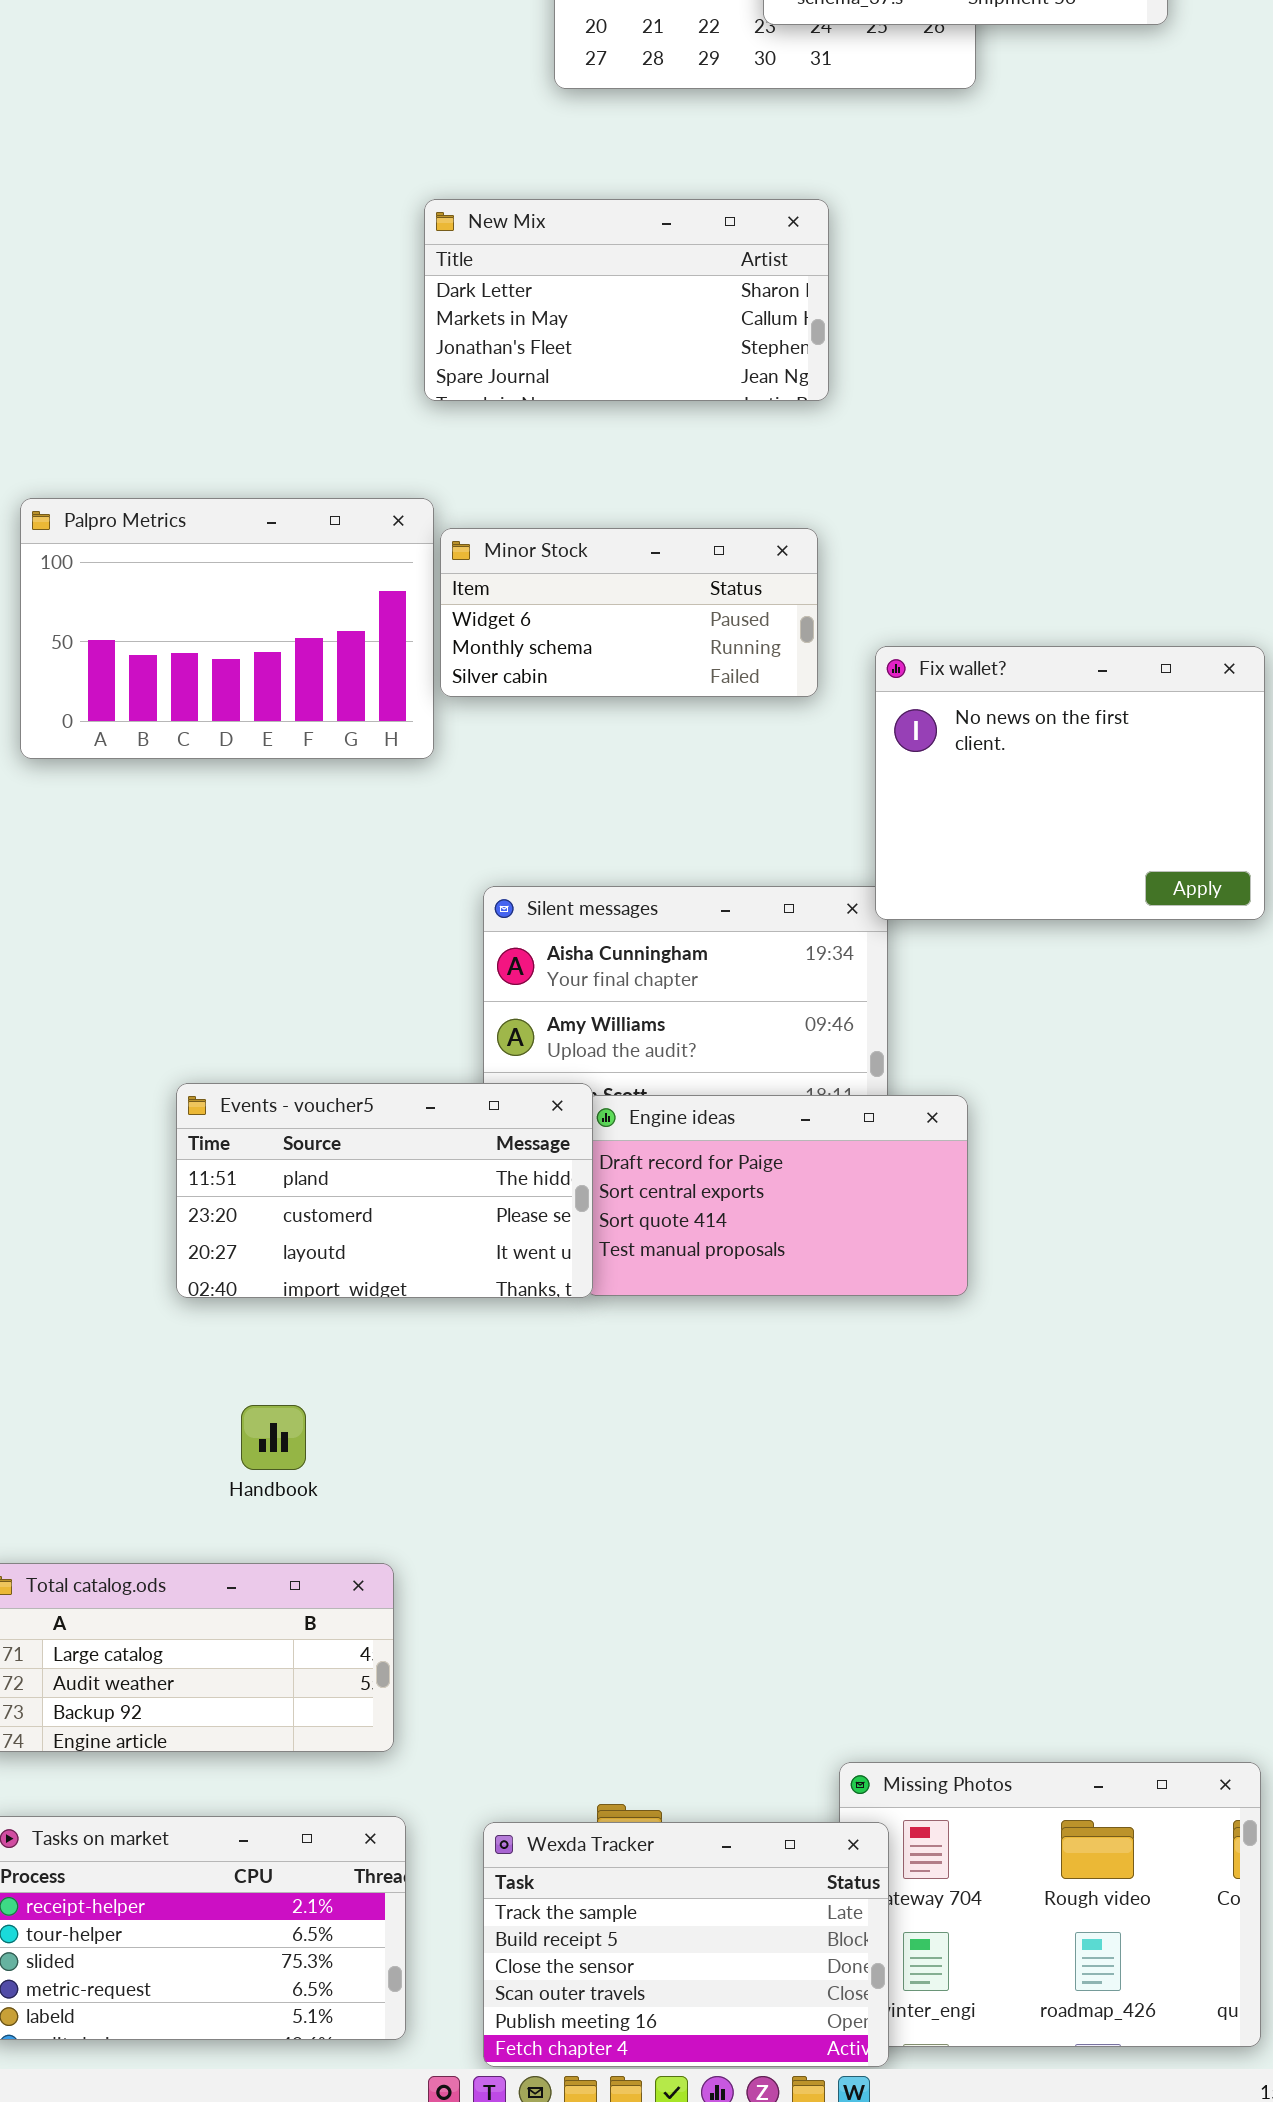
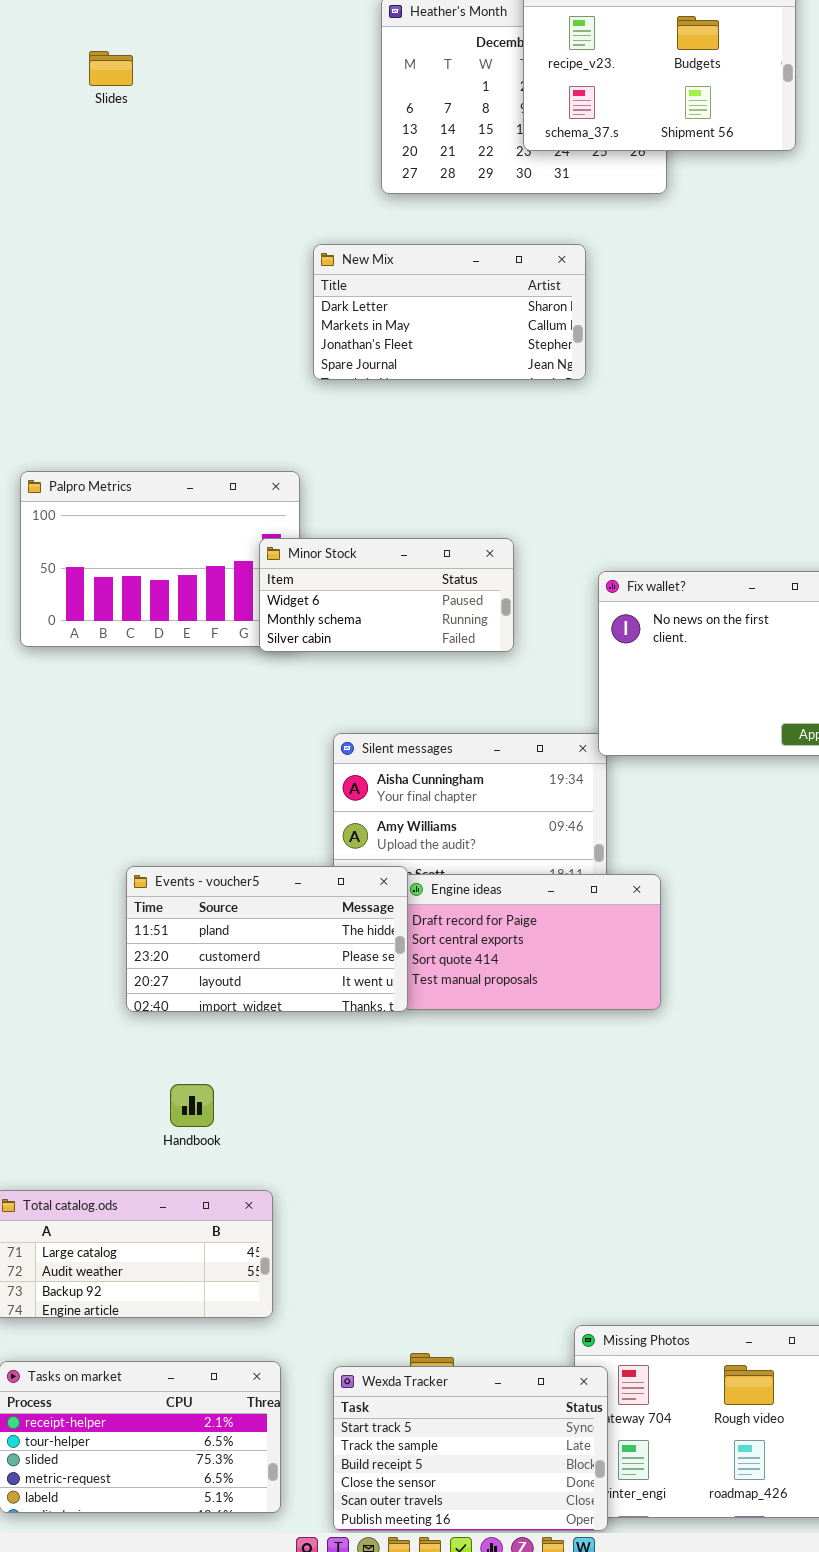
New Mix: [424,199,829,401] -> [313,244,586,380], moved
Minor Stock: [440,528,818,697] -> [259,538,514,652], moved
Wexda Tracker: [483,1822,889,2067] -> [333,1366,608,1531], scrolled up 1 row

